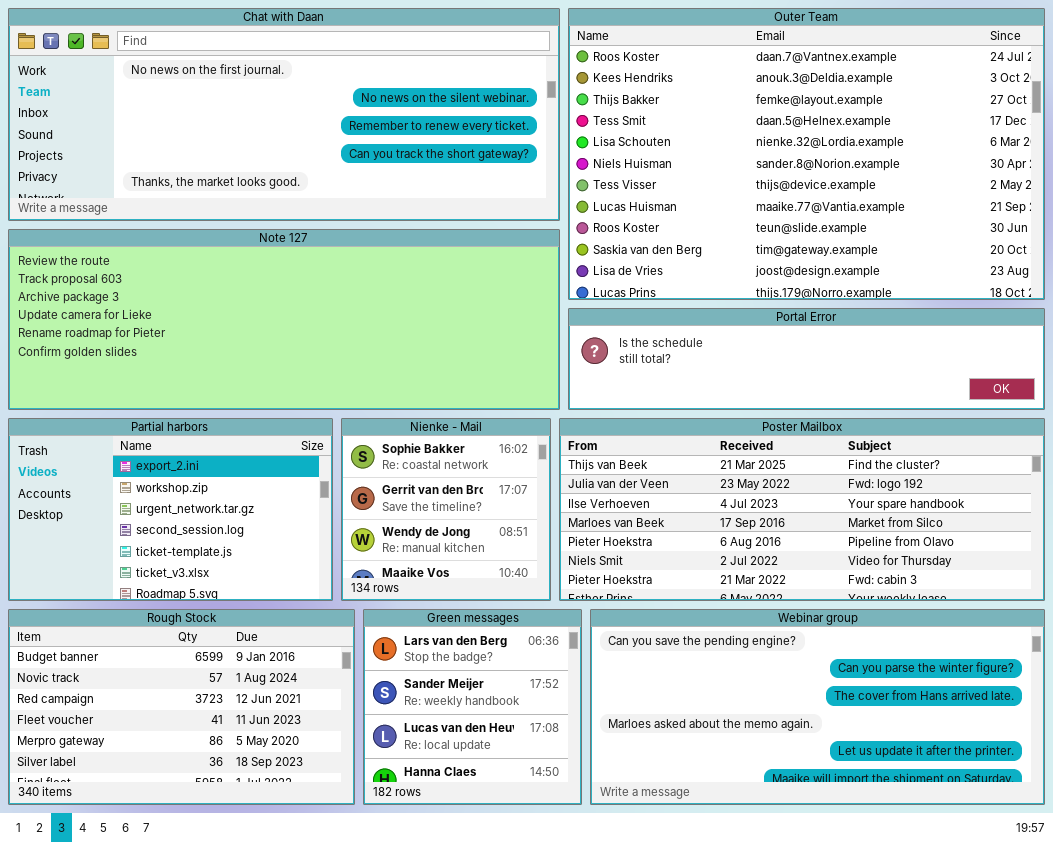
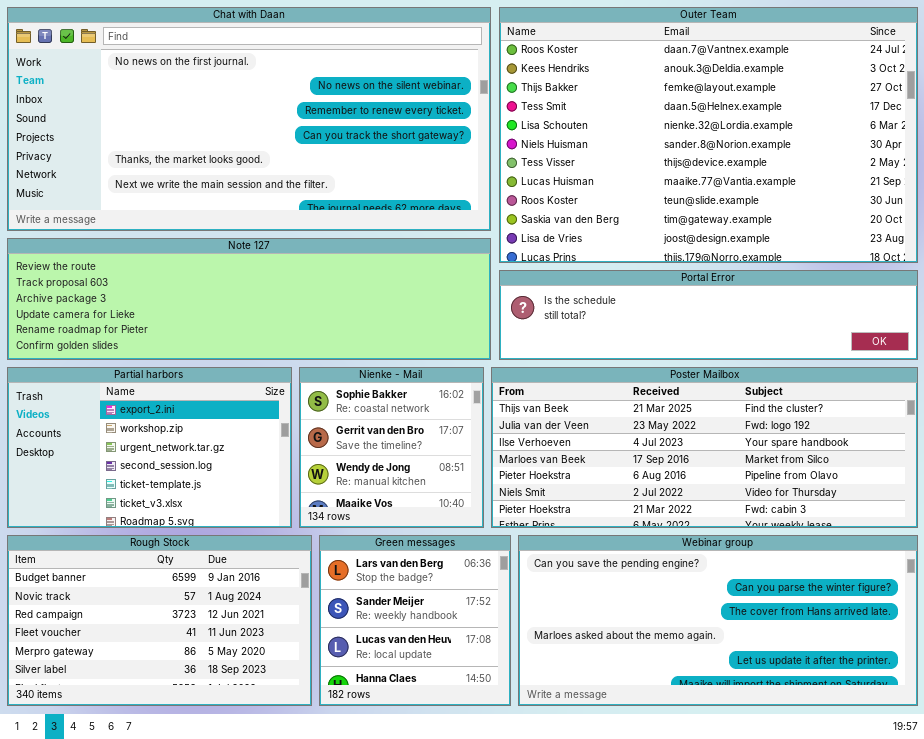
Chat with Daan: [8,8,560,221] -> [7,7,491,231], resized
Note 127: [8,229,560,410] -> [7,238,491,360], resized

